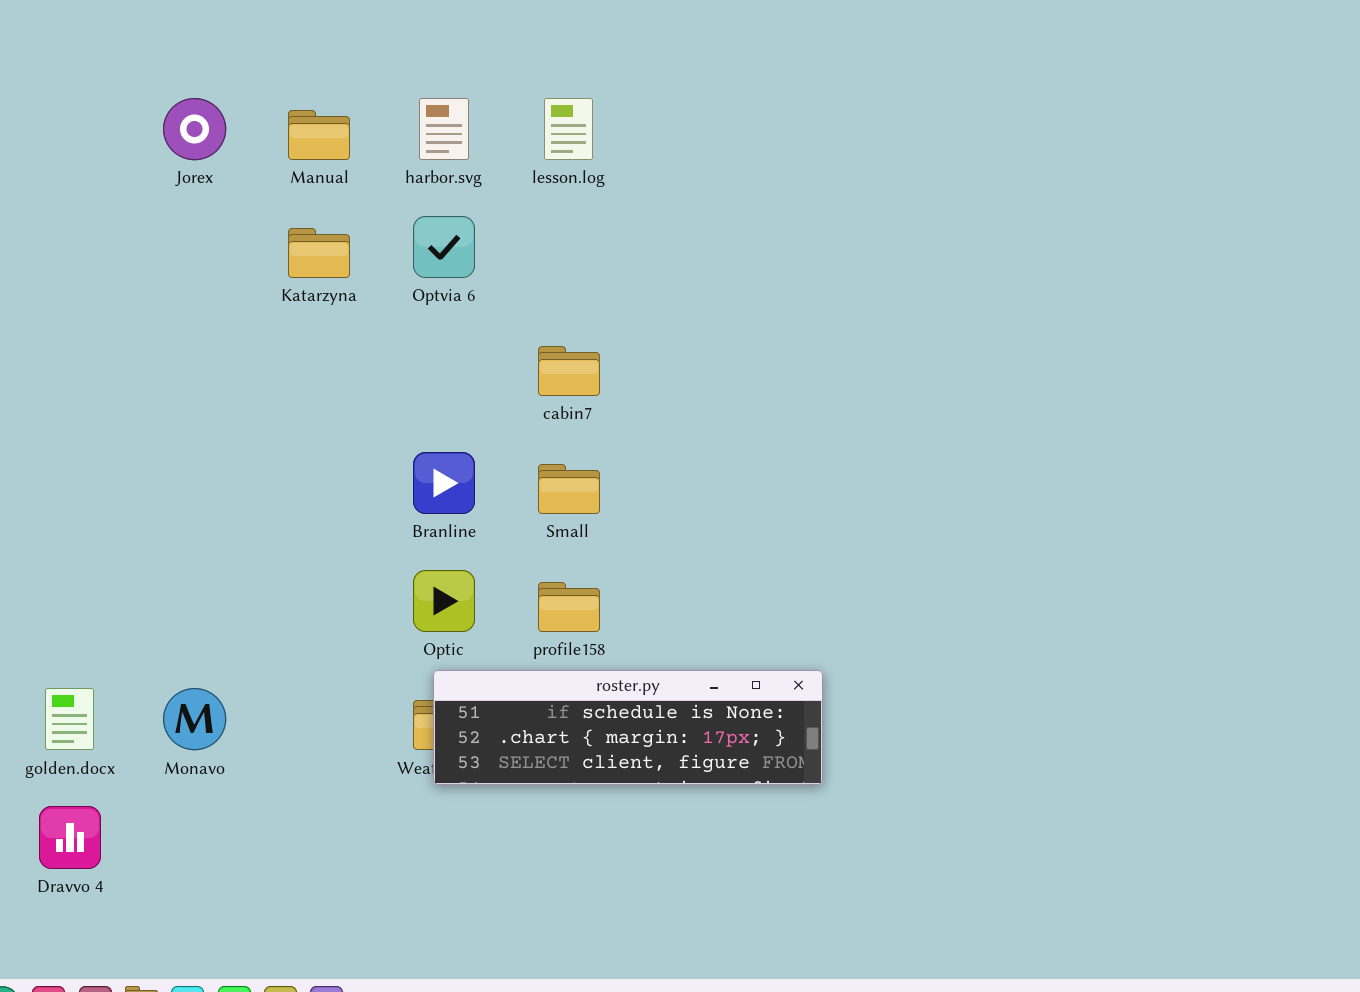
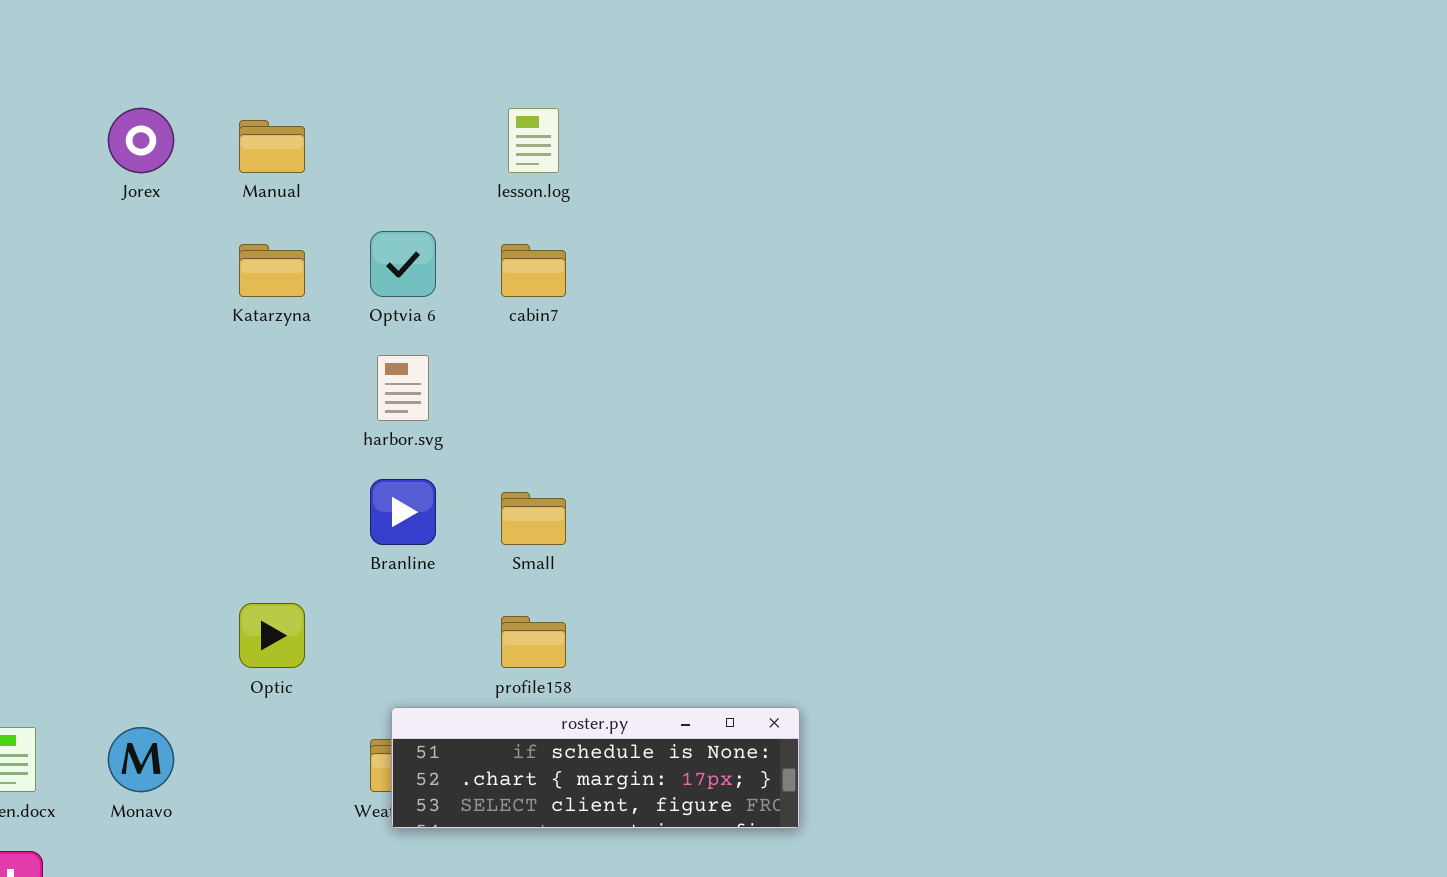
harbor.svg: [419,98,469,160] -> [377,355,429,421], moved
cabin7: [538,346,600,396] -> [501,244,566,297], moved
Optic: [413,570,475,632] -> [239,603,305,668], moved

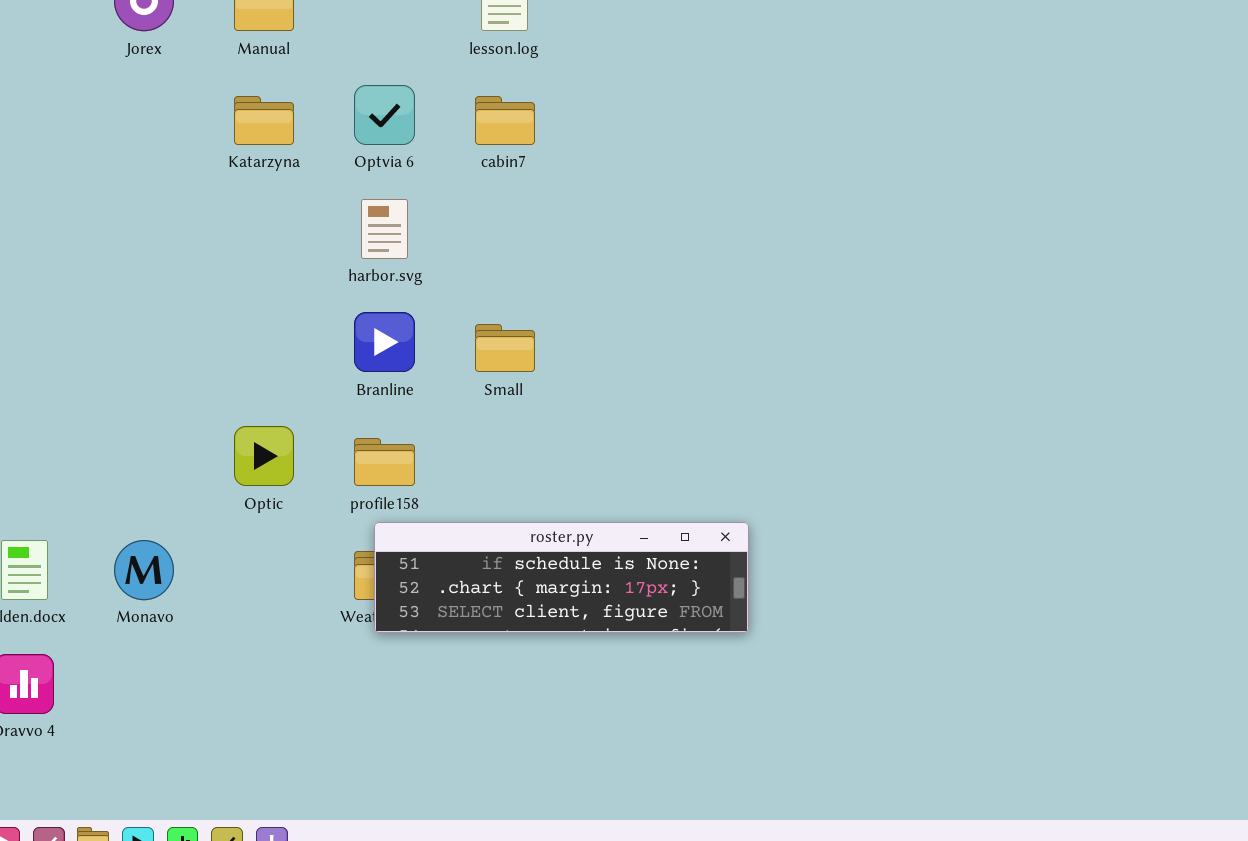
profile158: [501,616,566,668] -> [354,438,415,486], moved

